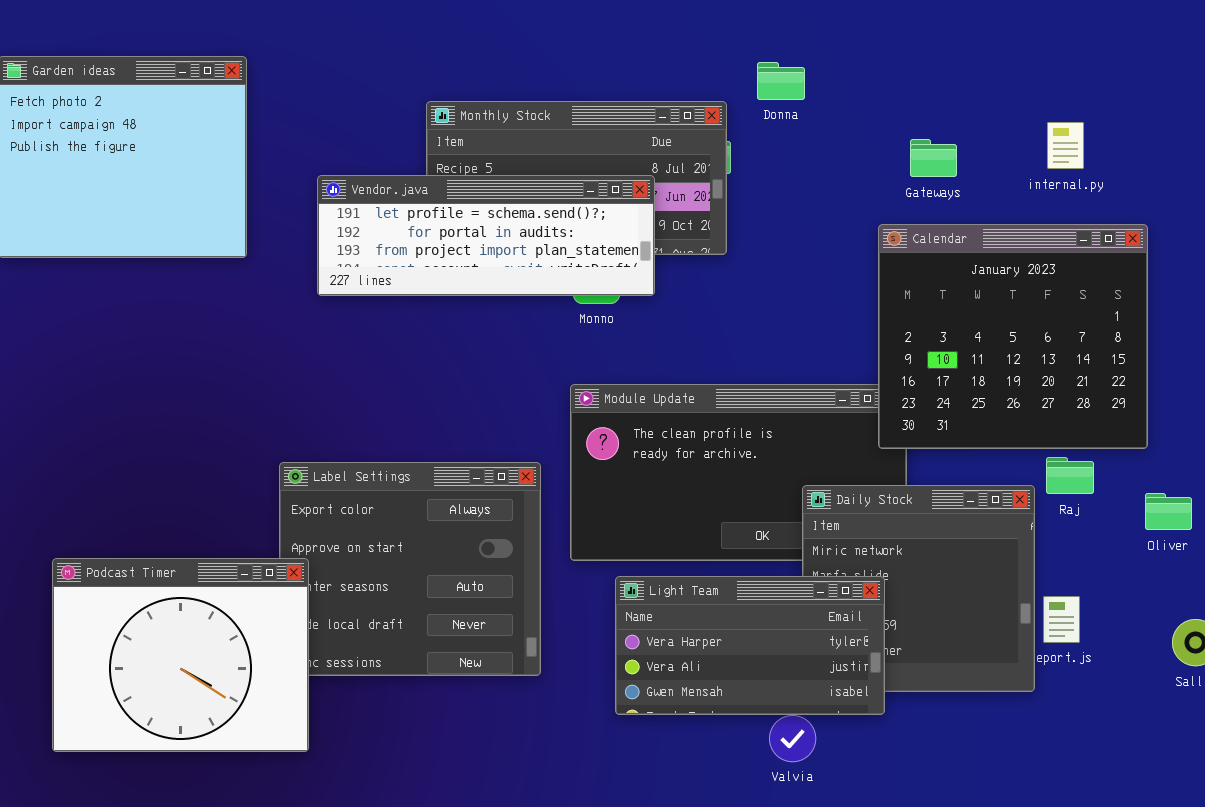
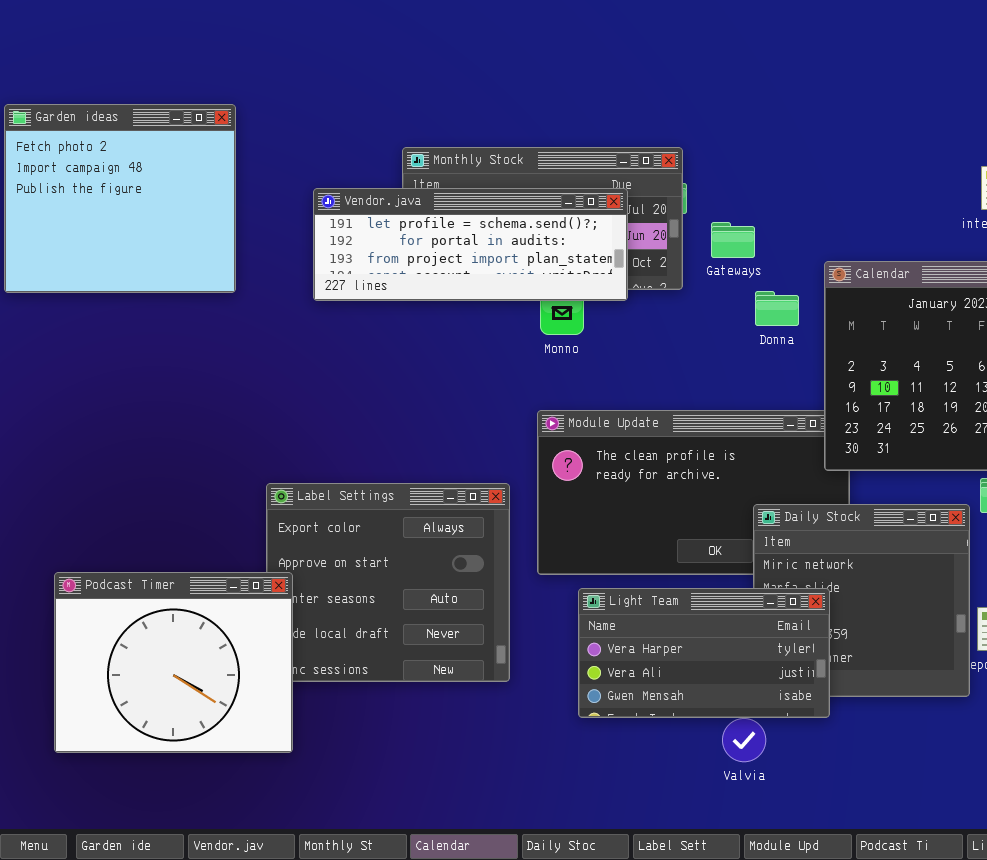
Donna: [757,62,805,100] -> [755,291,799,326], moved
Gateways: [910,139,957,177] -> [711,222,755,258], moved
Vendor.java: [317,175,655,296] -> [313,188,628,301], moved

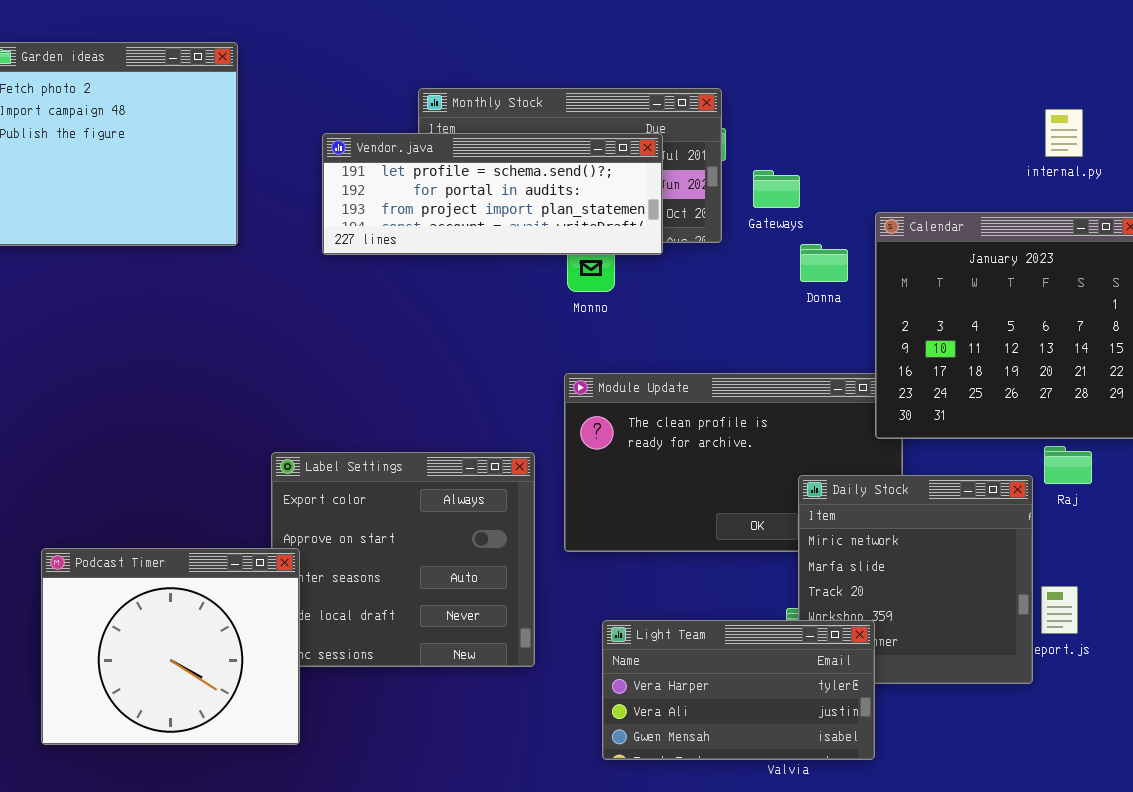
Light Team: [578,588,830,718] -> [602,620,875,760], moved

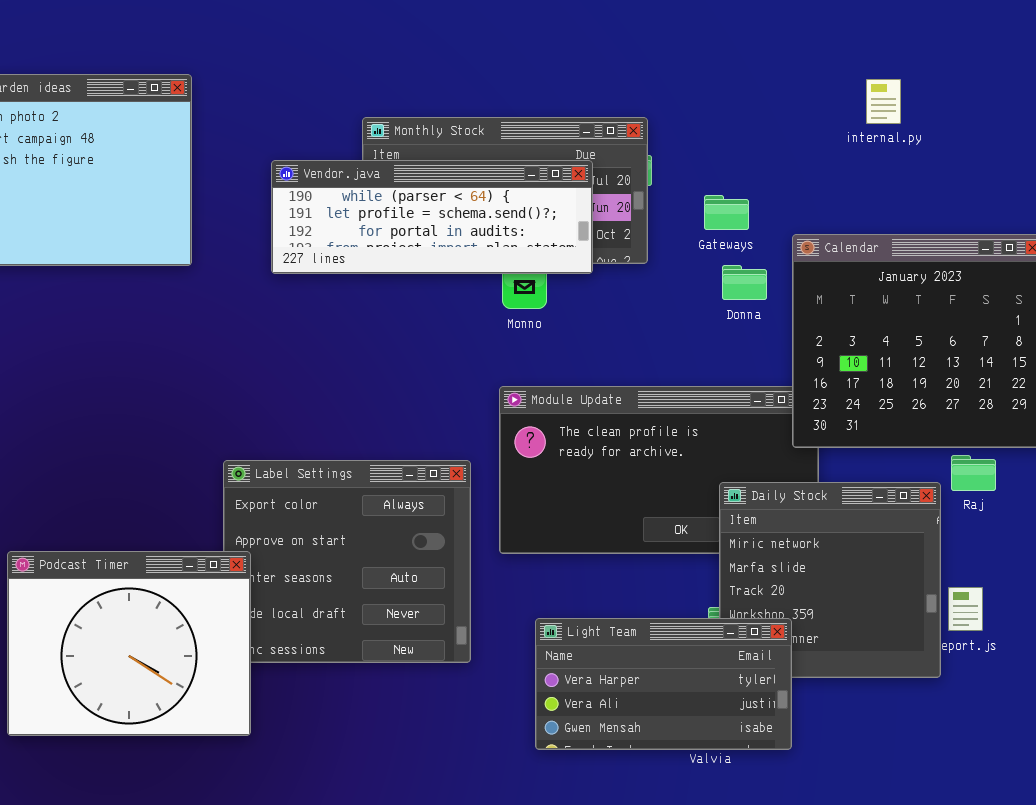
internal.py: [1045,109,1083,157] -> [866,79,901,124], moved
Vendor.java: [322,133,663,255] -> [271,160,593,274], scrolled up 1 row
Gateways: [753,170,800,208] -> [704,195,749,230], moved

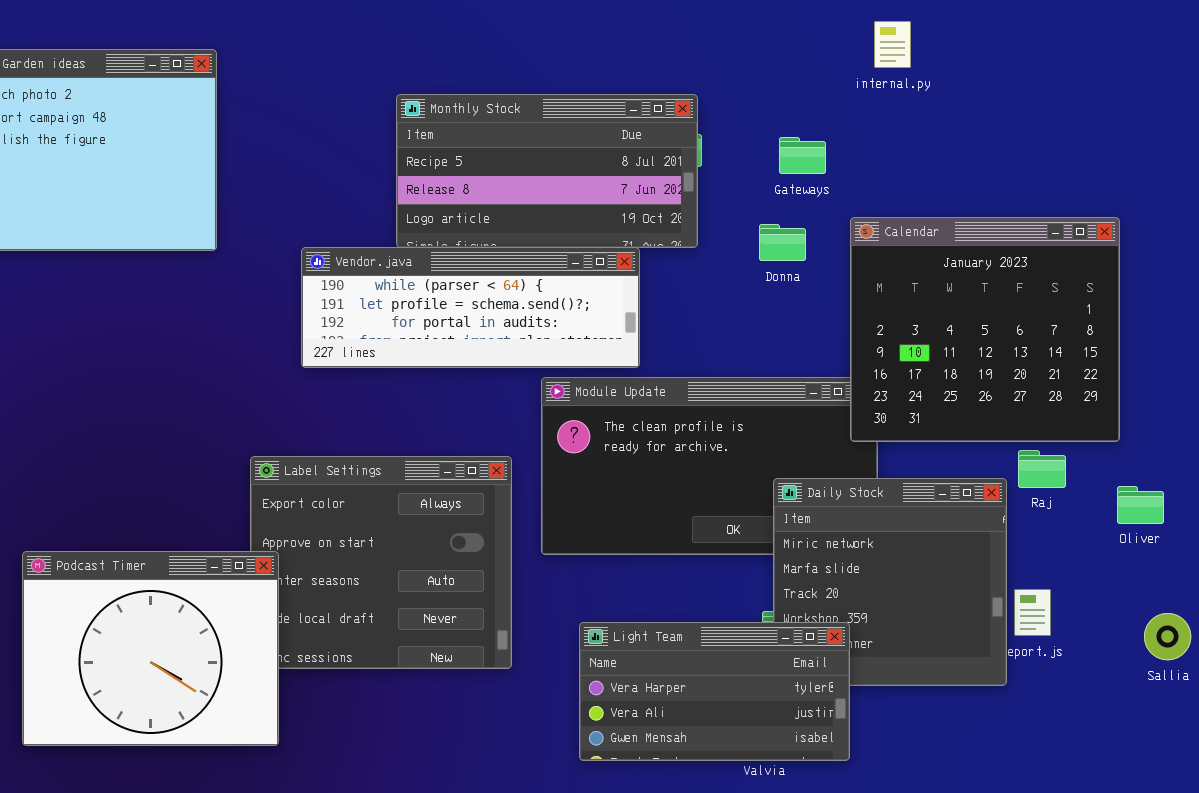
internal.py: [866,79,901,124] -> [874,21,911,68], moved
Vendor.java: [271,160,593,274] -> [301,247,640,368], moved
Gateways: [704,195,749,230] -> [779,137,826,174], moved
Donna: [722,265,767,300] -> [759,224,806,261], moved

